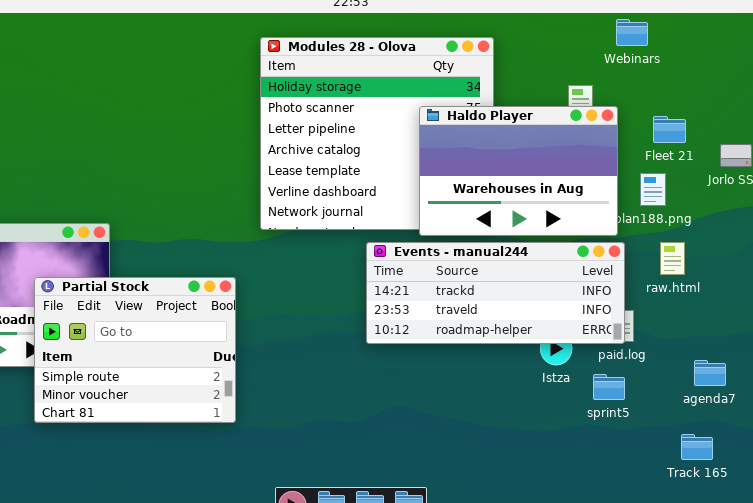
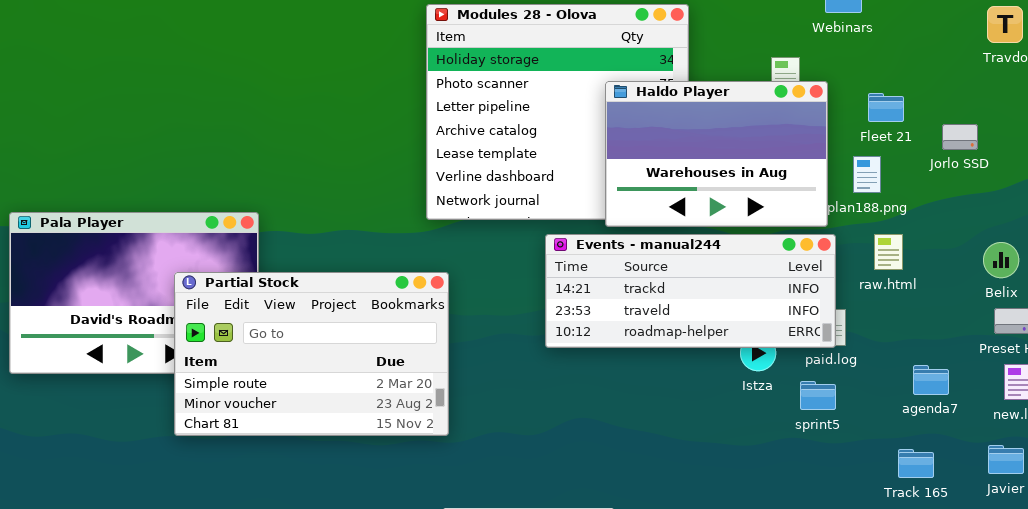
Partial Stock: [34,277,236,423] -> [174,272,449,436], resized

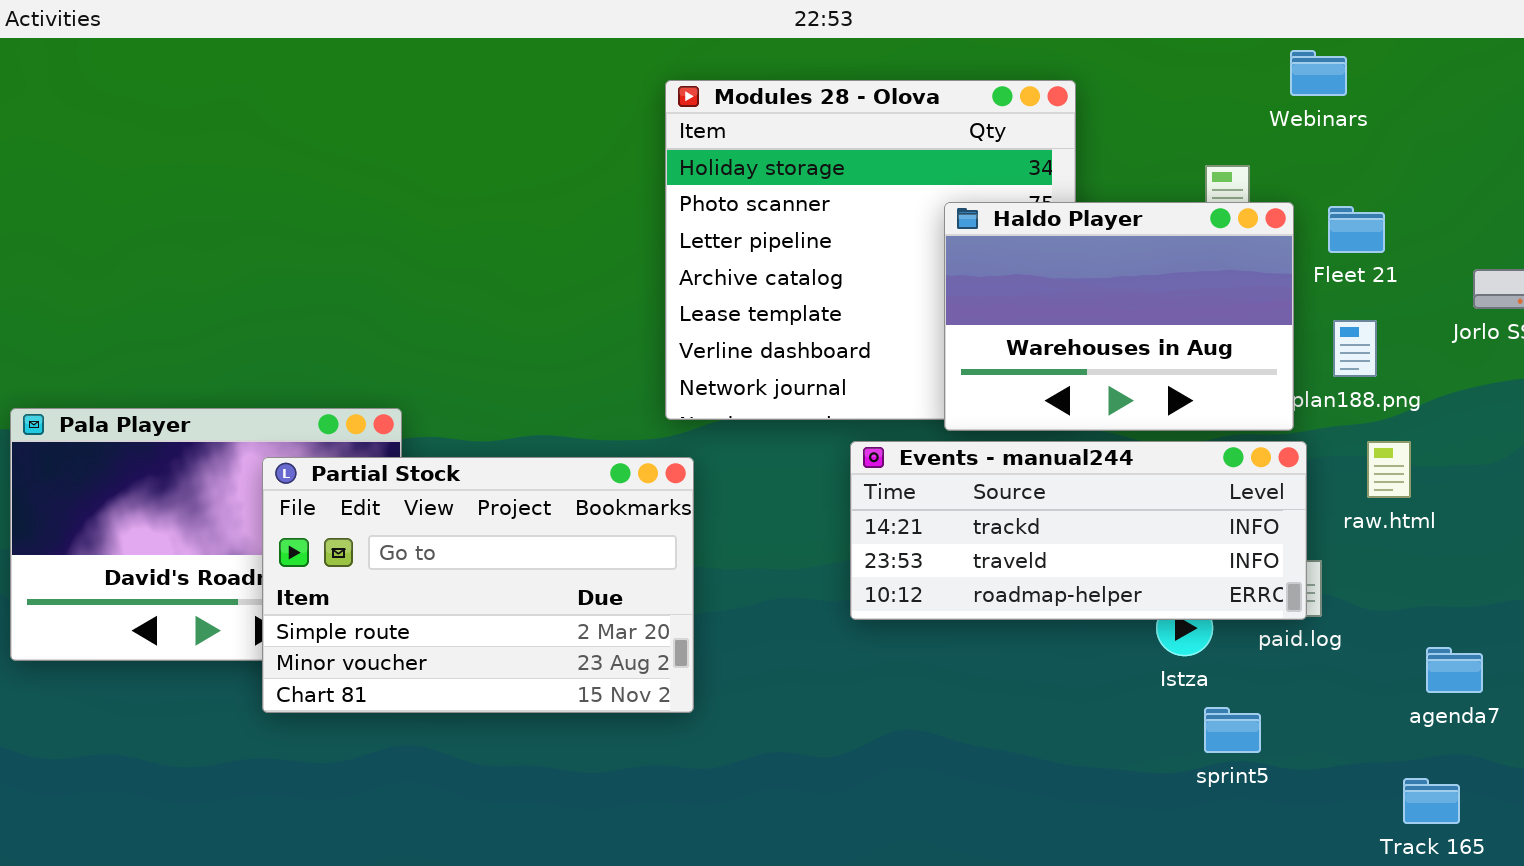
Fleet 21: [868,93,904,122] -> [1328,206,1385,253], moved
Partial Stock: [174,272,449,436] -> [262,457,694,713], moved
sprint5: [800,381,836,410] -> [1204,707,1261,753], moved

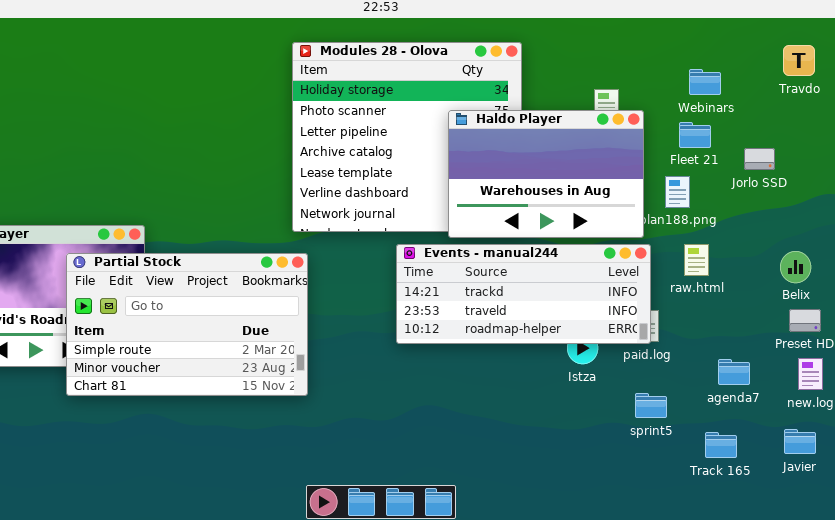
Webinars: [1290,50,1347,96] -> [689,69,721,95], moved
Fleet 21: [1328,206,1385,253] -> [679,122,711,148], moved
sprint5: [1204,707,1261,753] -> [635,393,667,418], moved

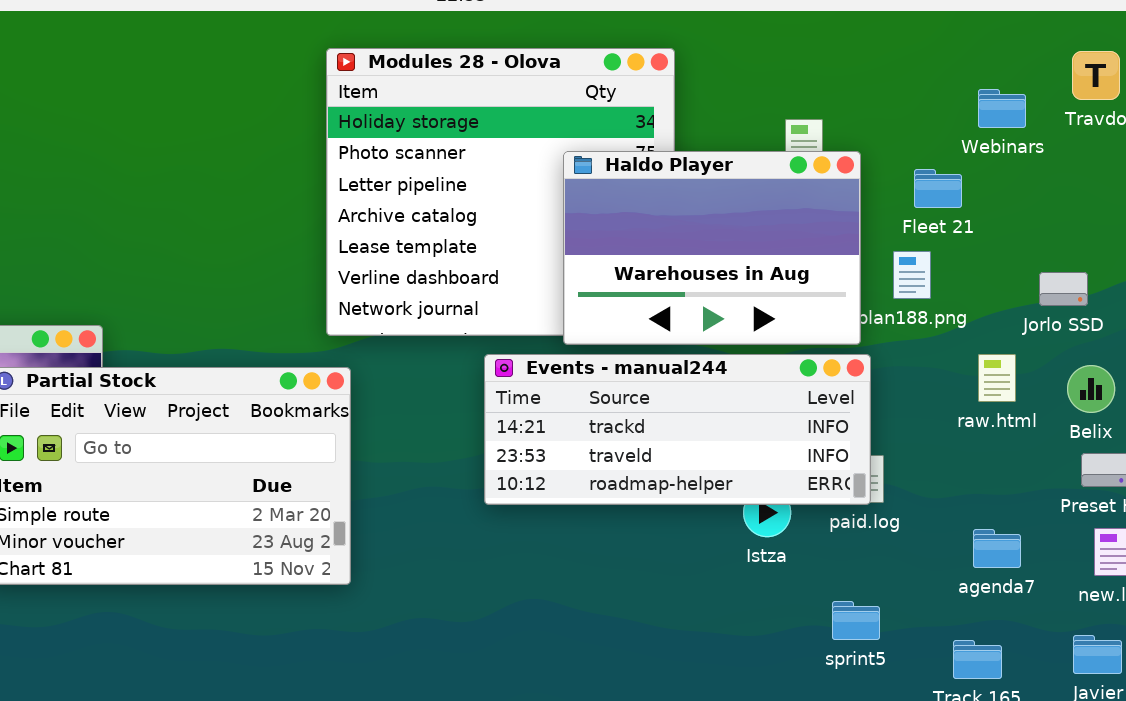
Webinars: [689,69,721,95] -> [978,89,1026,128], moved
Jorlo SSD: [744,148,775,170] -> [1039,272,1088,306], moved
raw.html: [684,244,709,276] -> [978,354,1016,402], moved
sprint5: [635,393,667,418] -> [832,601,880,640], moved

